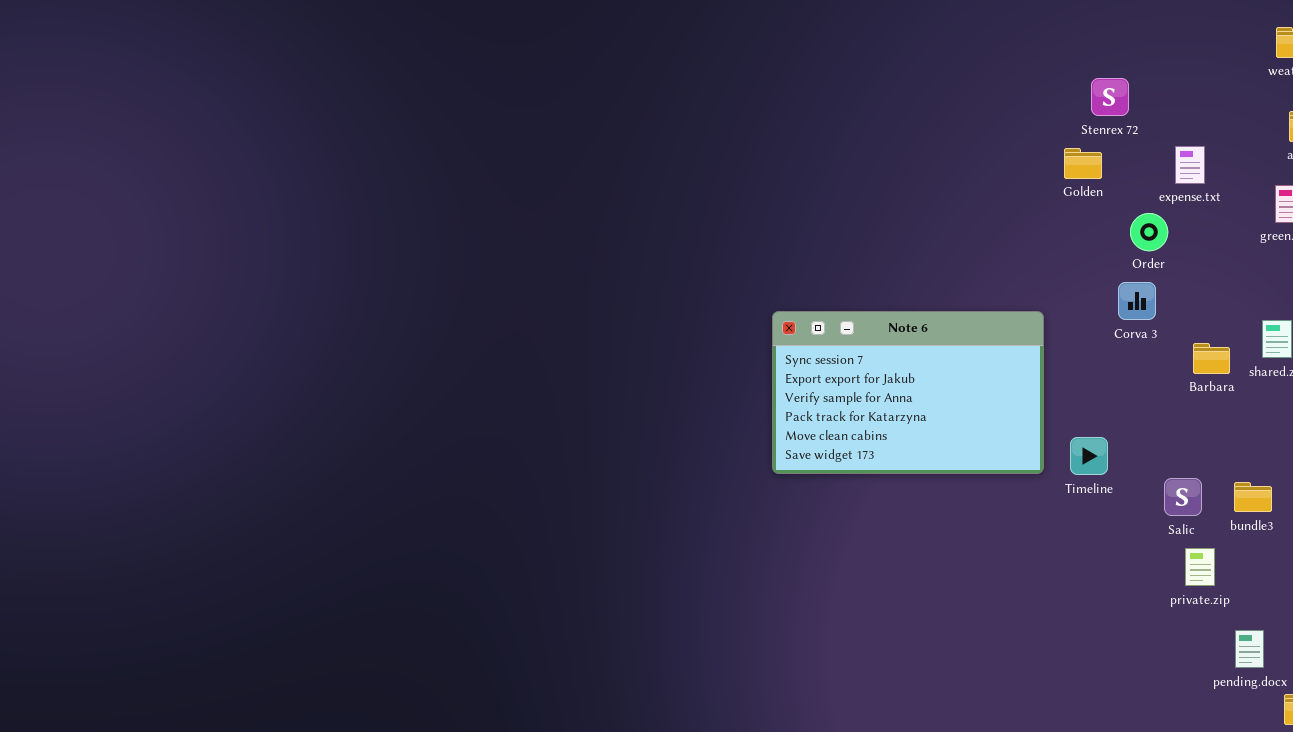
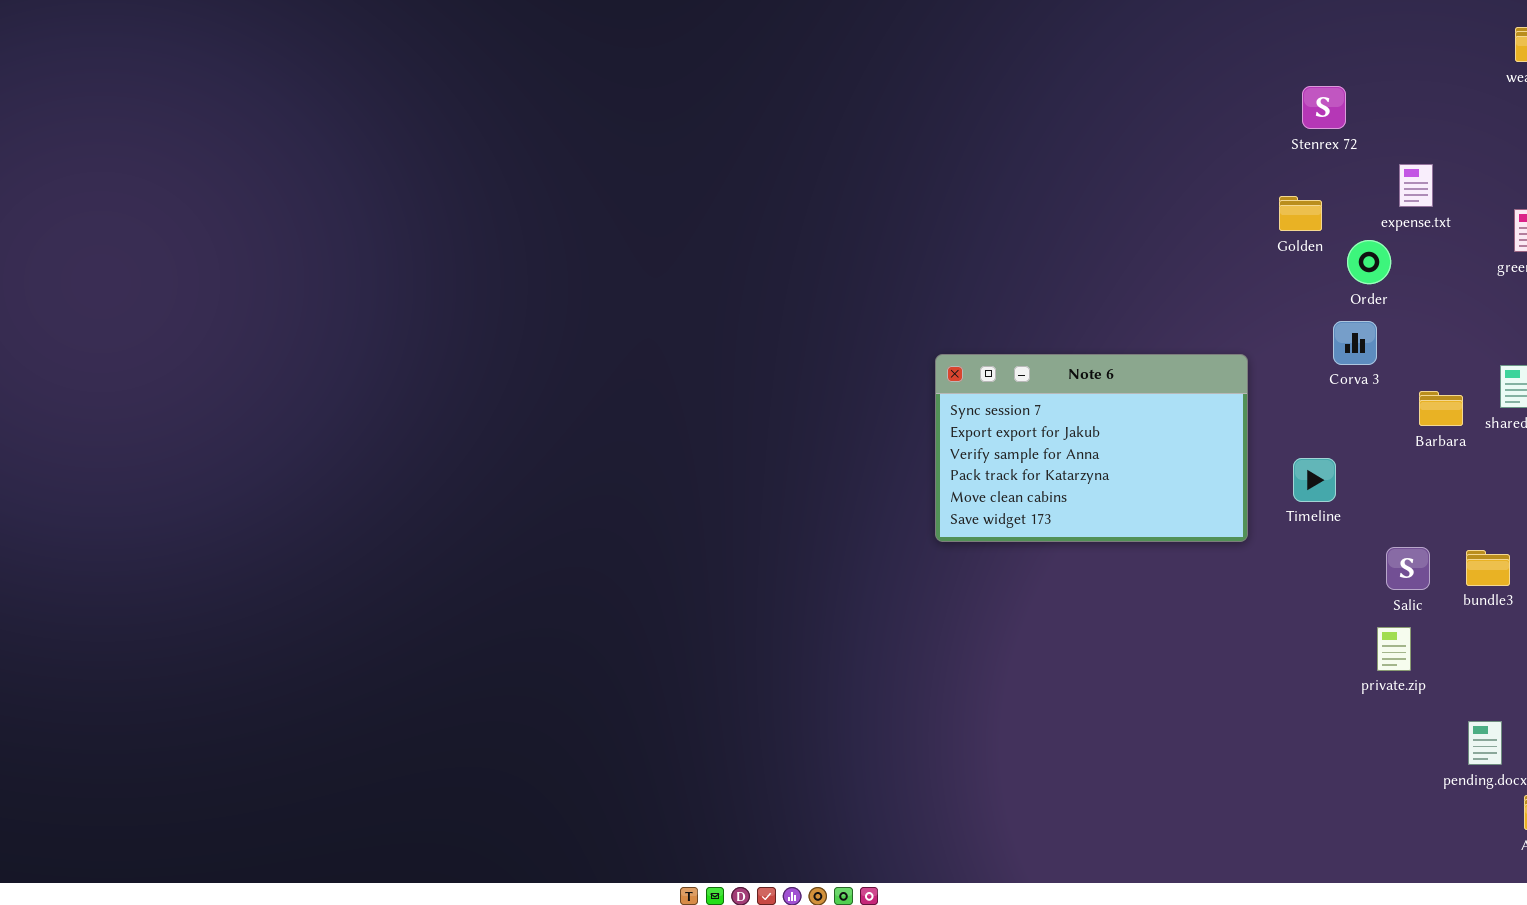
Golden: [1064,148,1102,179] -> [1279,196,1322,231], moved
Timeline: [1070,437,1108,475] -> [1293,458,1336,502], moved
private.zip: [1185,548,1215,586] -> [1377,627,1411,671], moved

